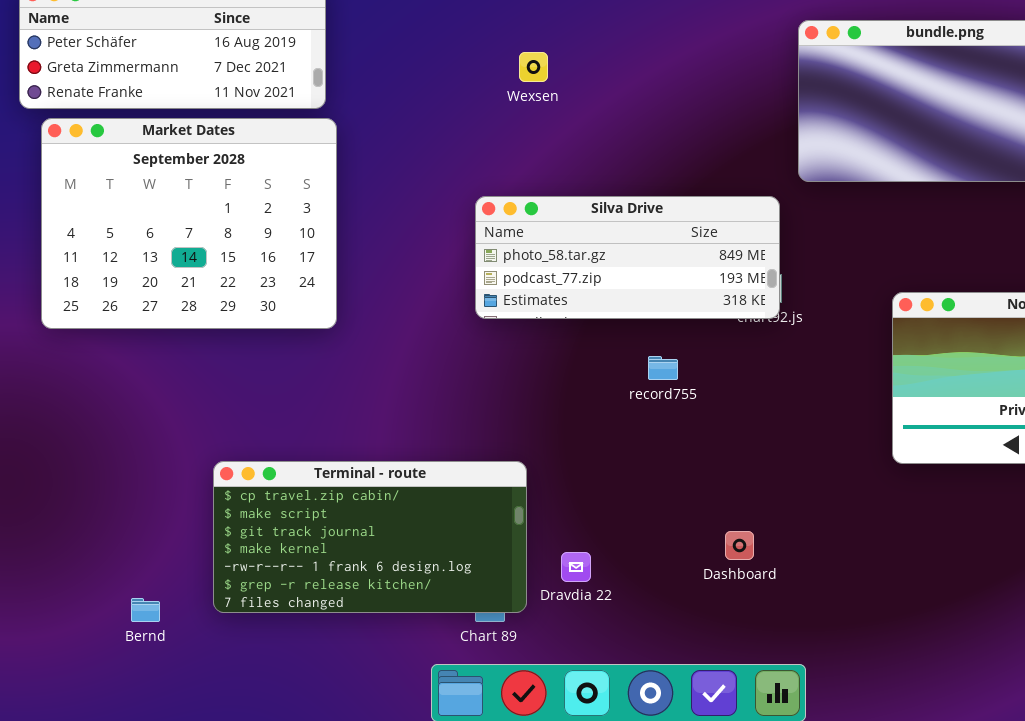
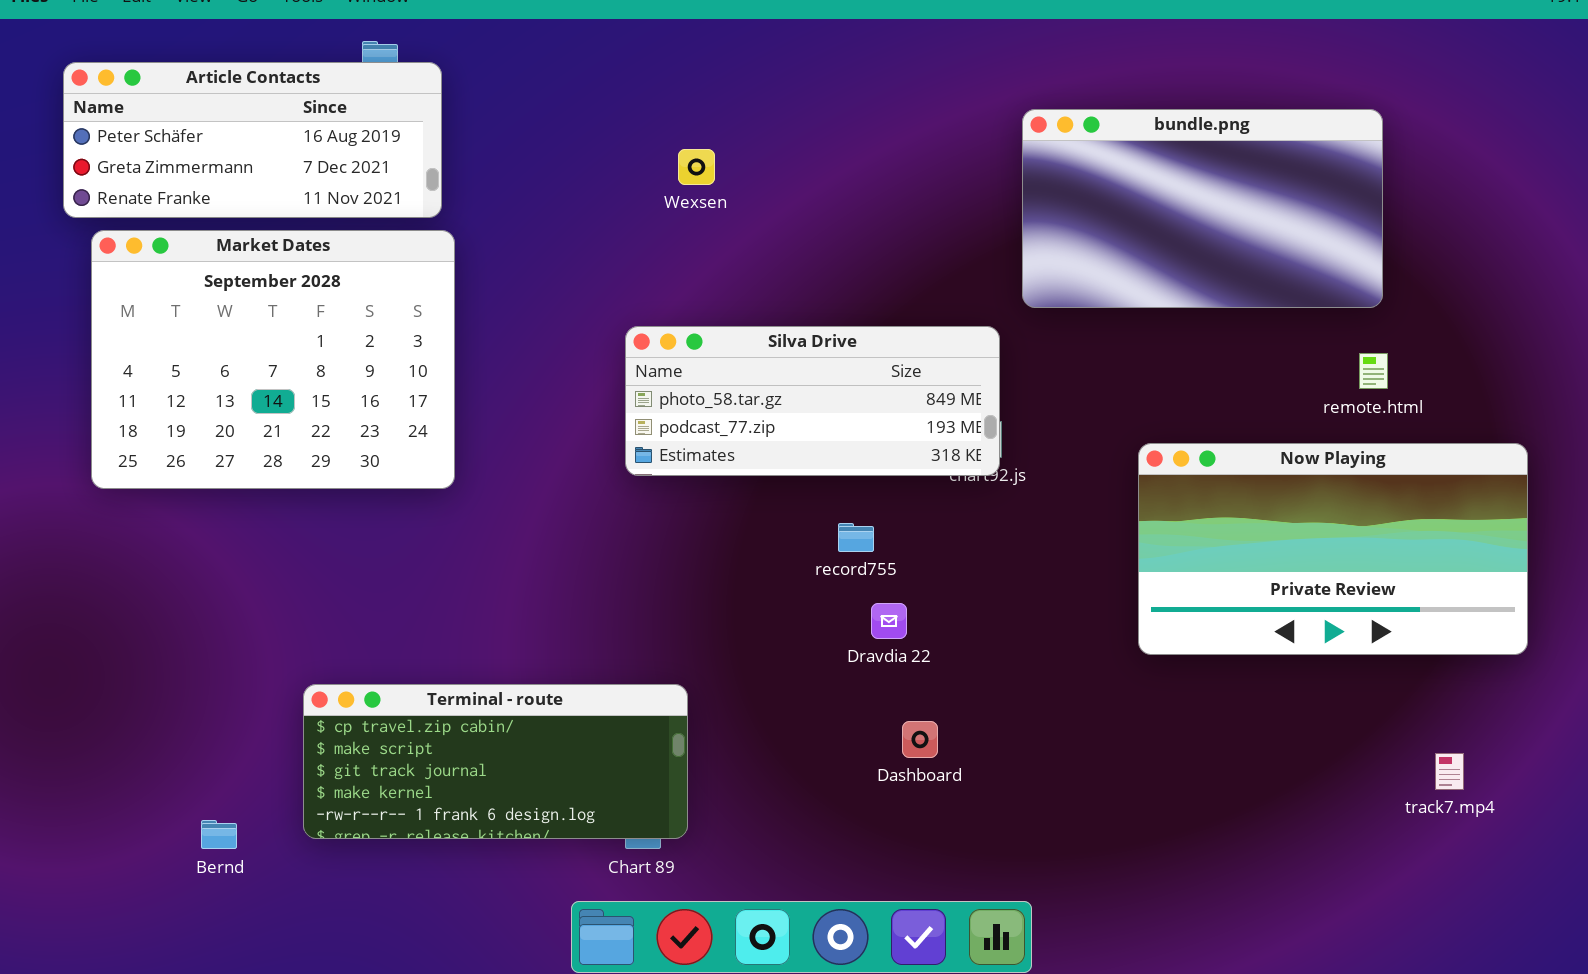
Terminal - route: [213,461,527,613] -> [303,684,688,839], resized
Dashboard: [725,531,754,560] -> [902,721,938,758], moved
Dravdia 22: [561,552,591,582] -> [871,603,907,639], moved

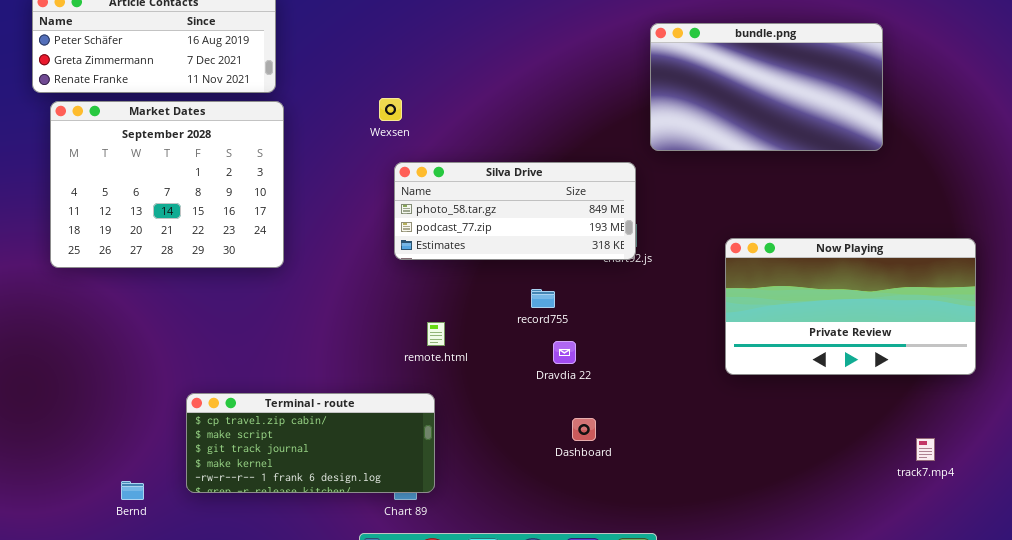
Wexsen: [678,149,715,185] -> [379,98,402,121], moved
remote.html: [1359,353,1388,389] -> [427,322,445,346], moved

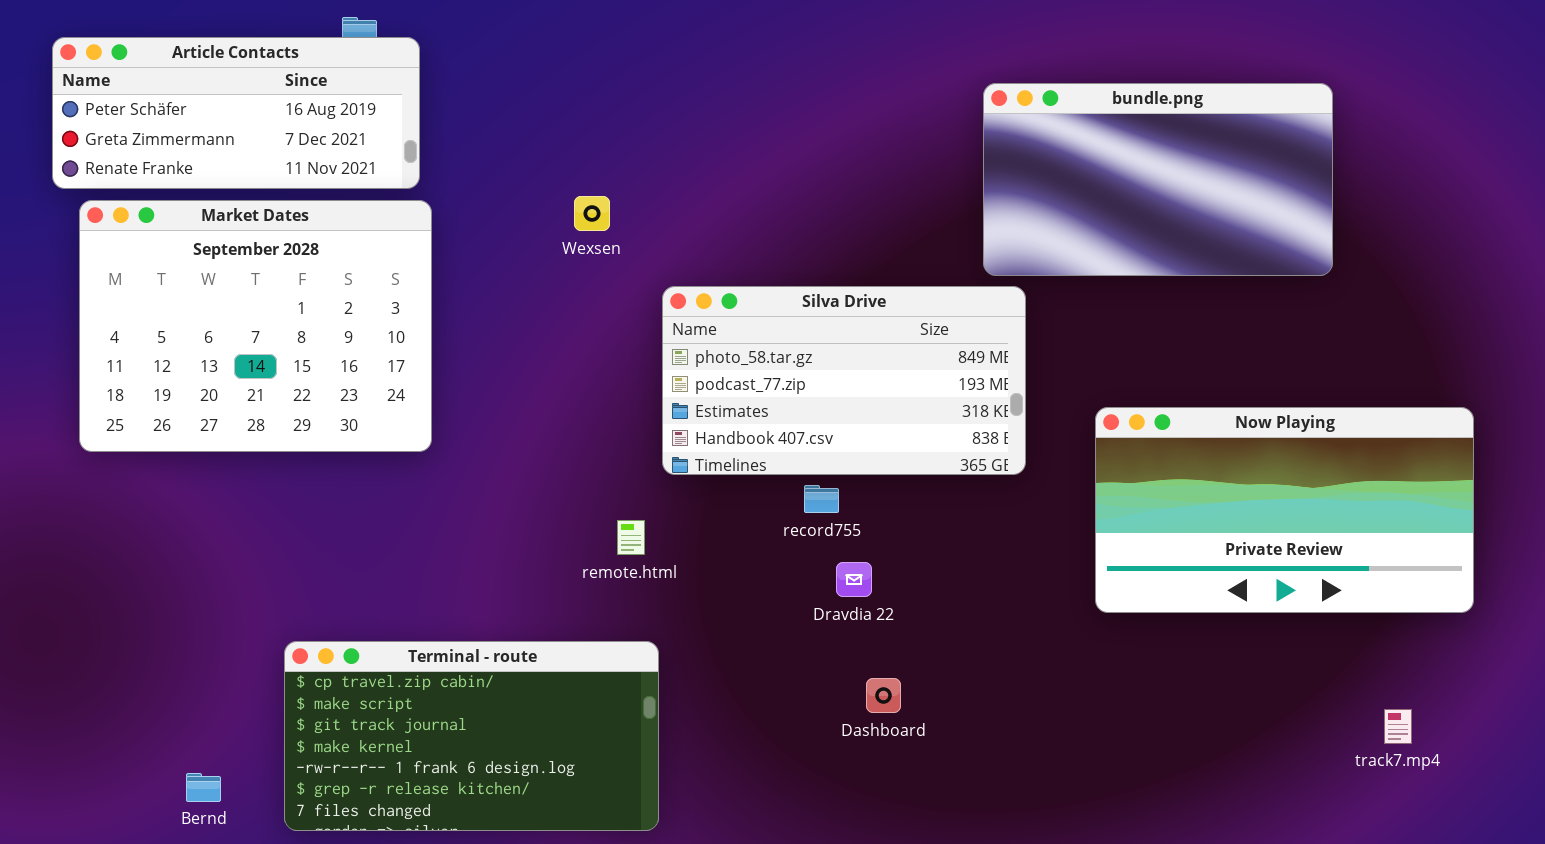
Silva Drive: [394,162,636,260] -> [662,286,1026,475], moved, resized
remote.html: [427,322,445,346] -> [617,520,645,555], moved
Terminal - route: [186,393,435,493] -> [284,641,659,831], resized

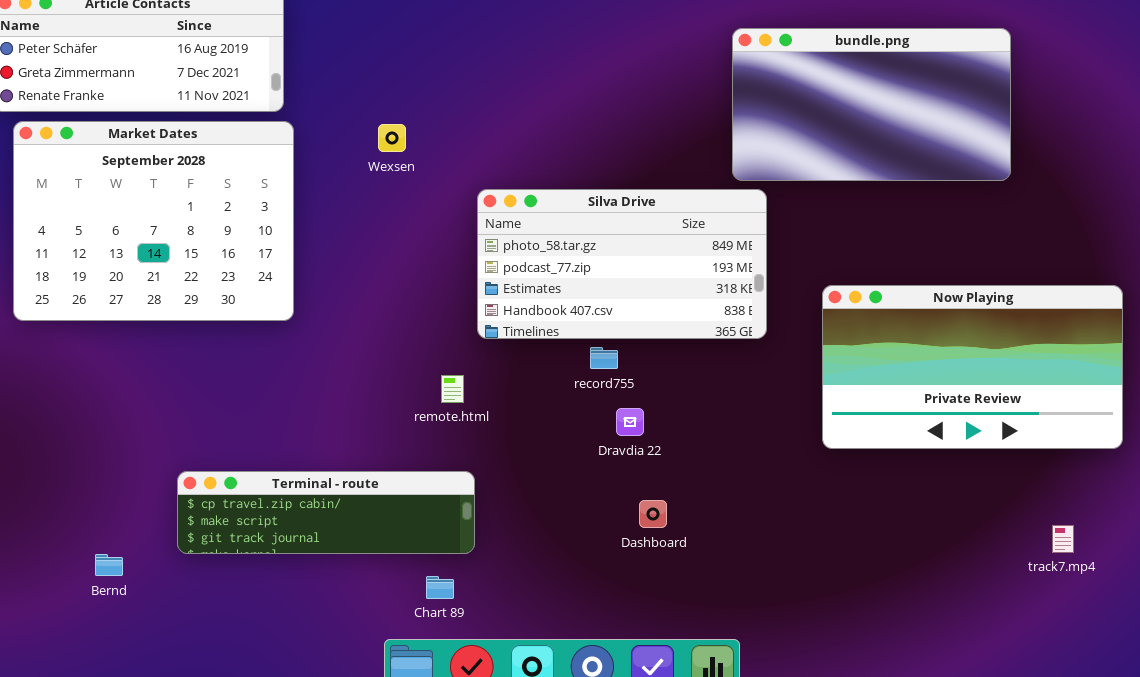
Wexsen: [574,196,610,231] -> [378,124,406,152], moved
Terminal - route: [284,641,659,831] -> [177,471,475,554], resized
Bernd: [186,773,221,802] -> [95,554,123,576], moved

